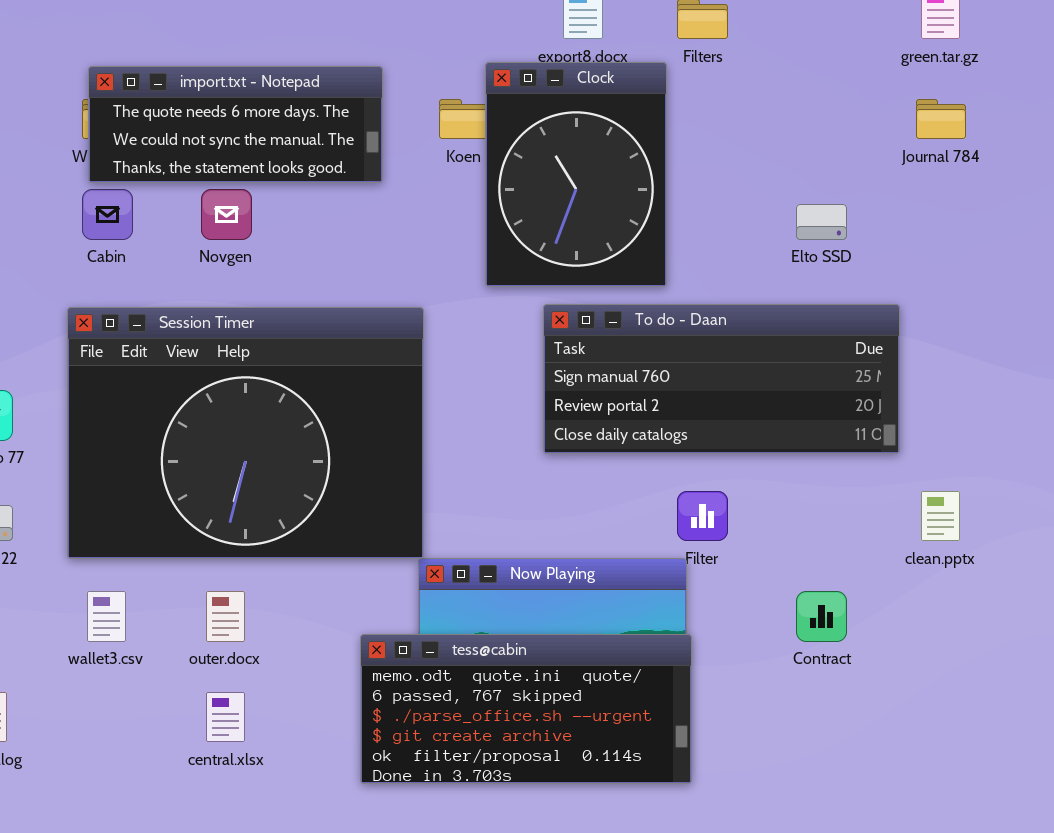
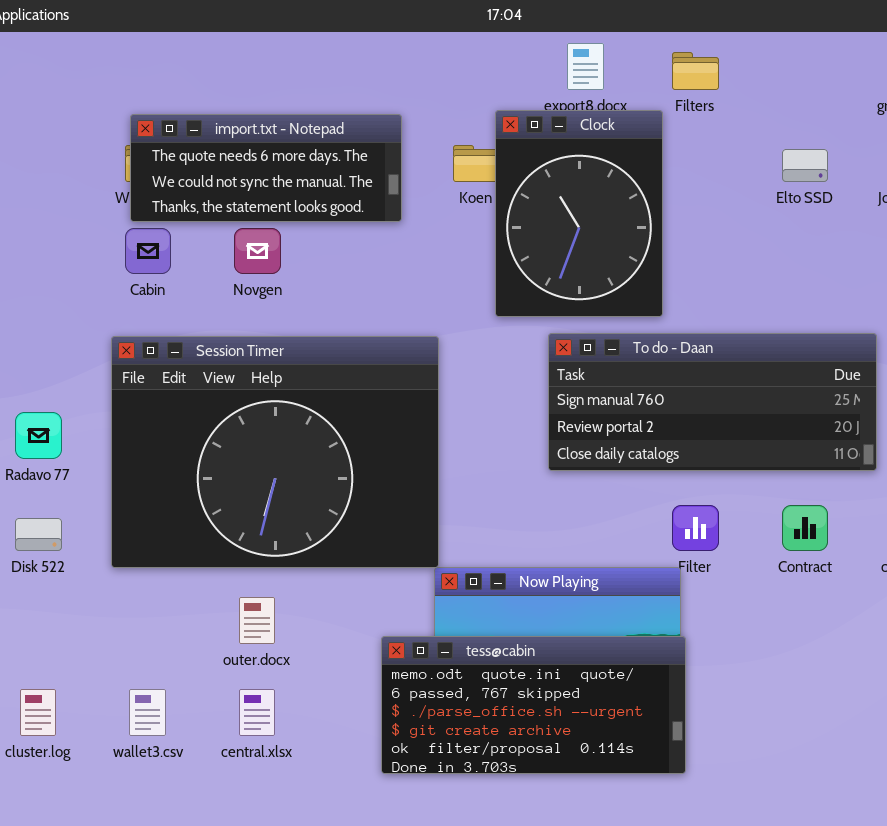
Elto SSD: [796,204,847,240] -> [782,149,828,182], moved
wallet3.csv: [87,591,126,642] -> [129,689,166,736], moved
Contract: [796,591,847,642] -> [782,505,828,551], moved

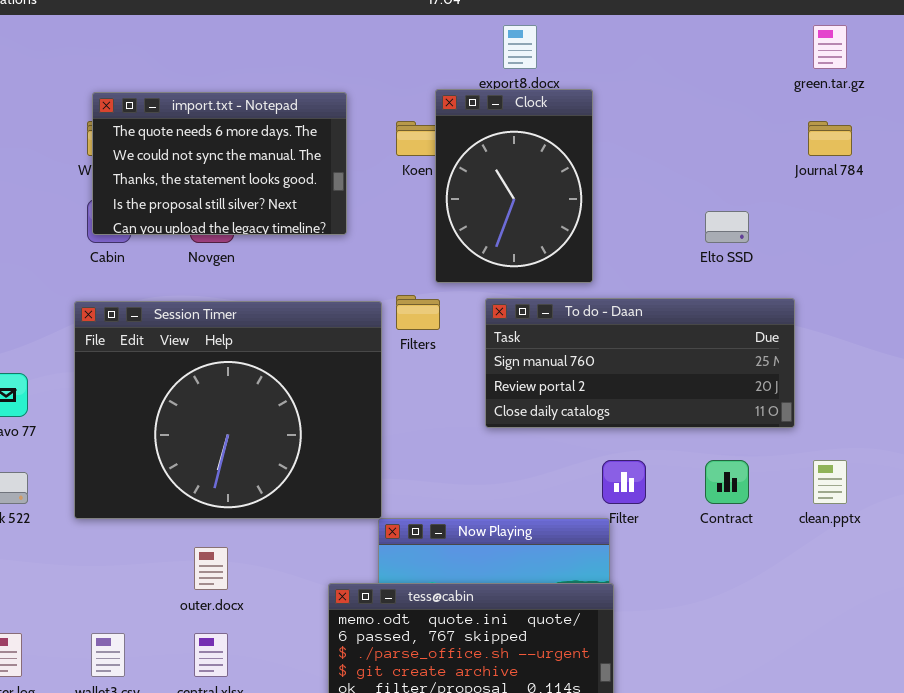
Filters: [672,52,719,90] -> [396,295,440,330], moved
import.txt - Notepad: [130,114,402,222] -> [92,92,347,235], resized
Elto SSD: [782,149,828,182] -> [705,211,749,243], moved

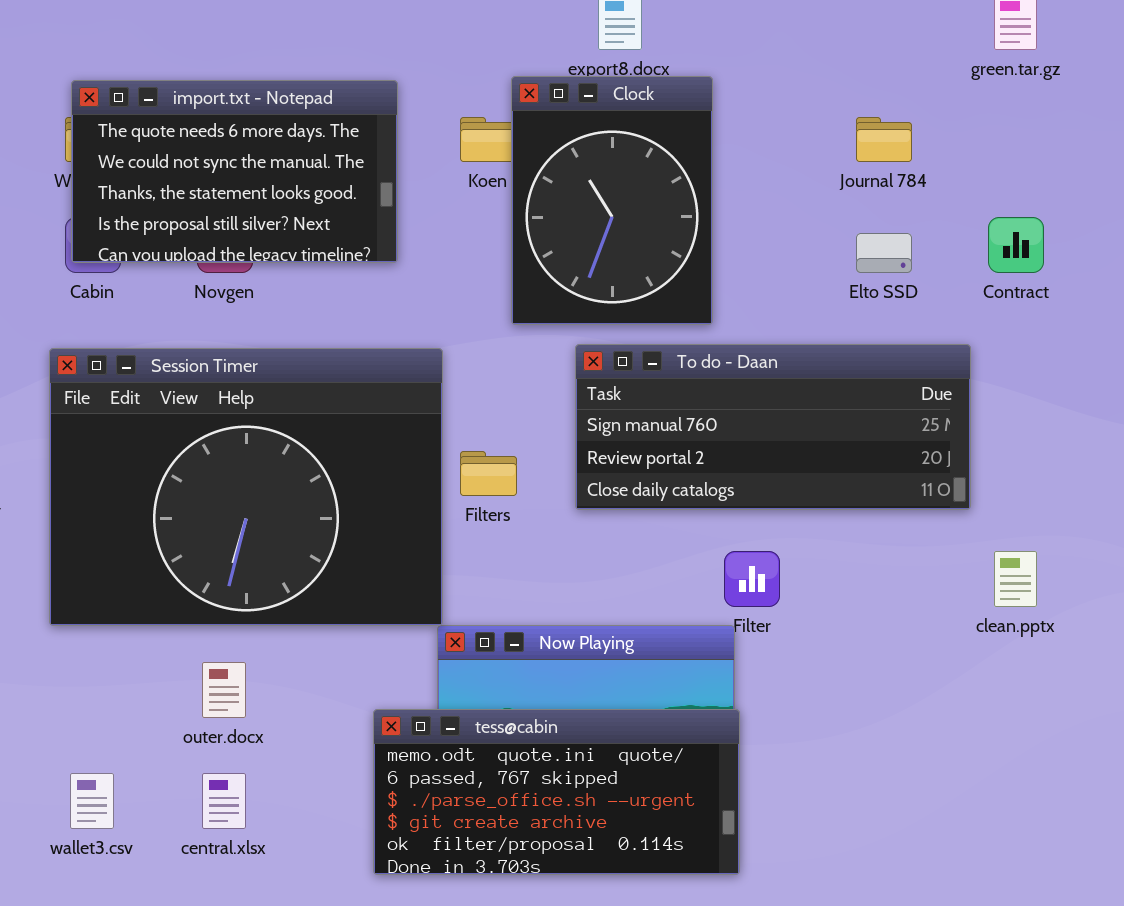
Journal 784: [808,121,852,156] -> [856,117,912,162], moved
Filters: [396,295,440,330] -> [460,451,517,496], moved
Contract: [705,460,749,504] -> [988,217,1044,273], moved

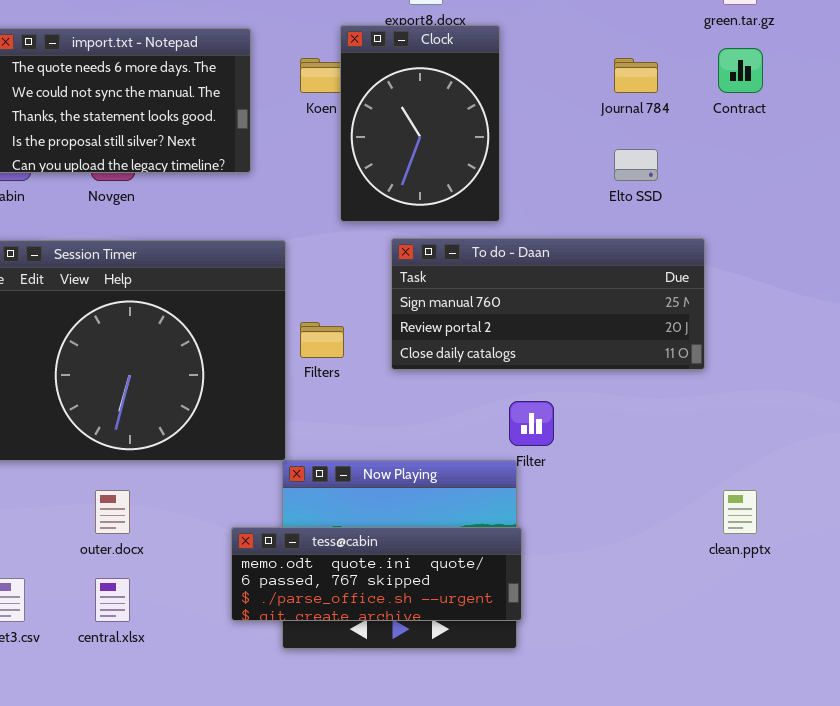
Contract: [988,217,1044,273] -> [718,48,763,93], moved
clean.pptx: [994,551,1037,607] -> [723,490,757,534], moved
tess@cabin: [373,709,740,875] -> [231,527,522,621], resized

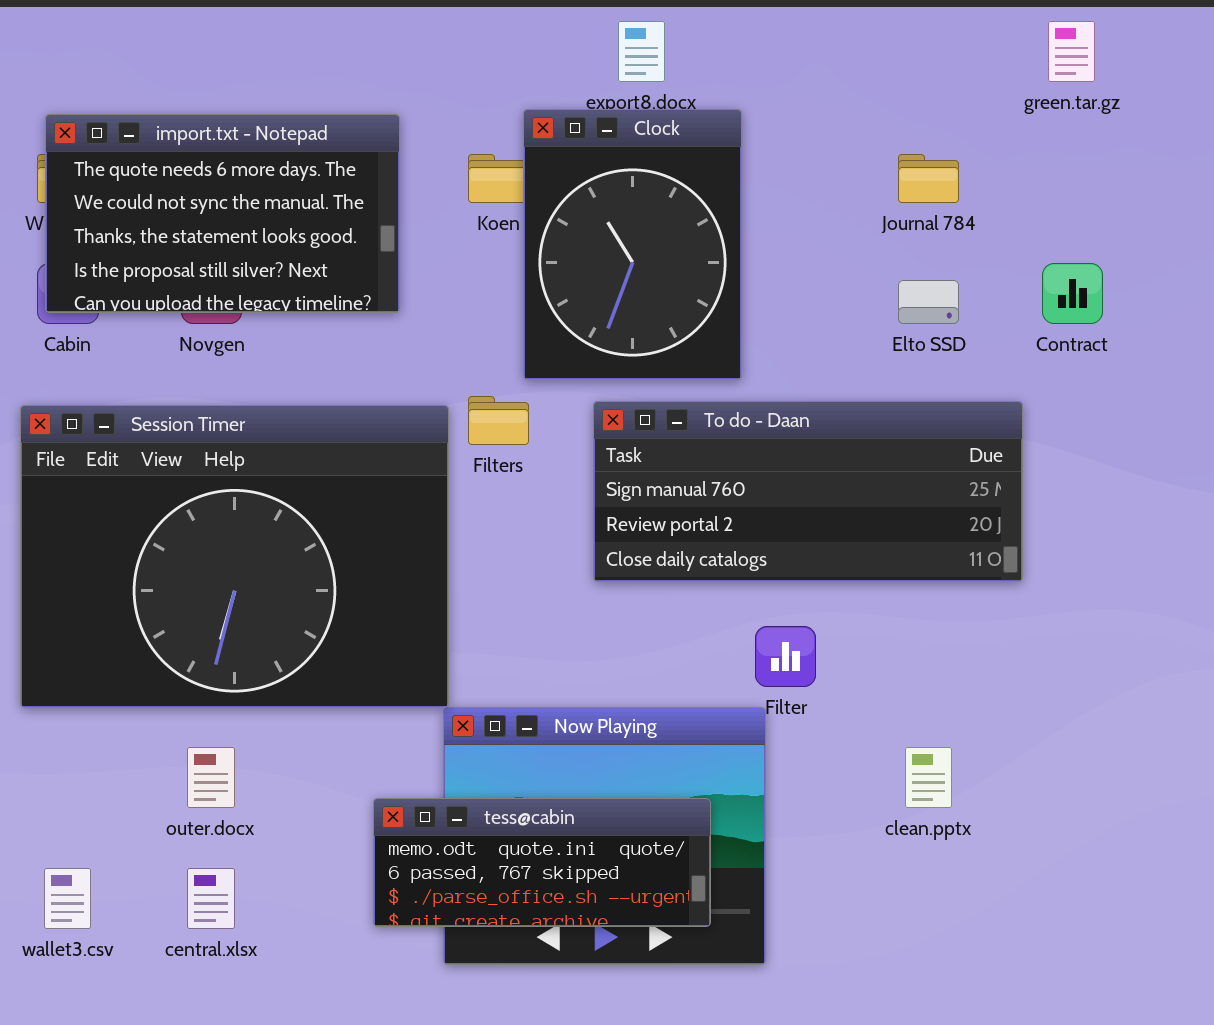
Contract: [718,48,763,93] -> [1042,263,1103,324], moved
Filters: [300,322,344,358] -> [468,396,529,445], moved
clean.pptx: [723,490,757,534] -> [905,747,952,808], moved
tess@cabin: [231,527,522,621] -> [373,798,711,927], resized

